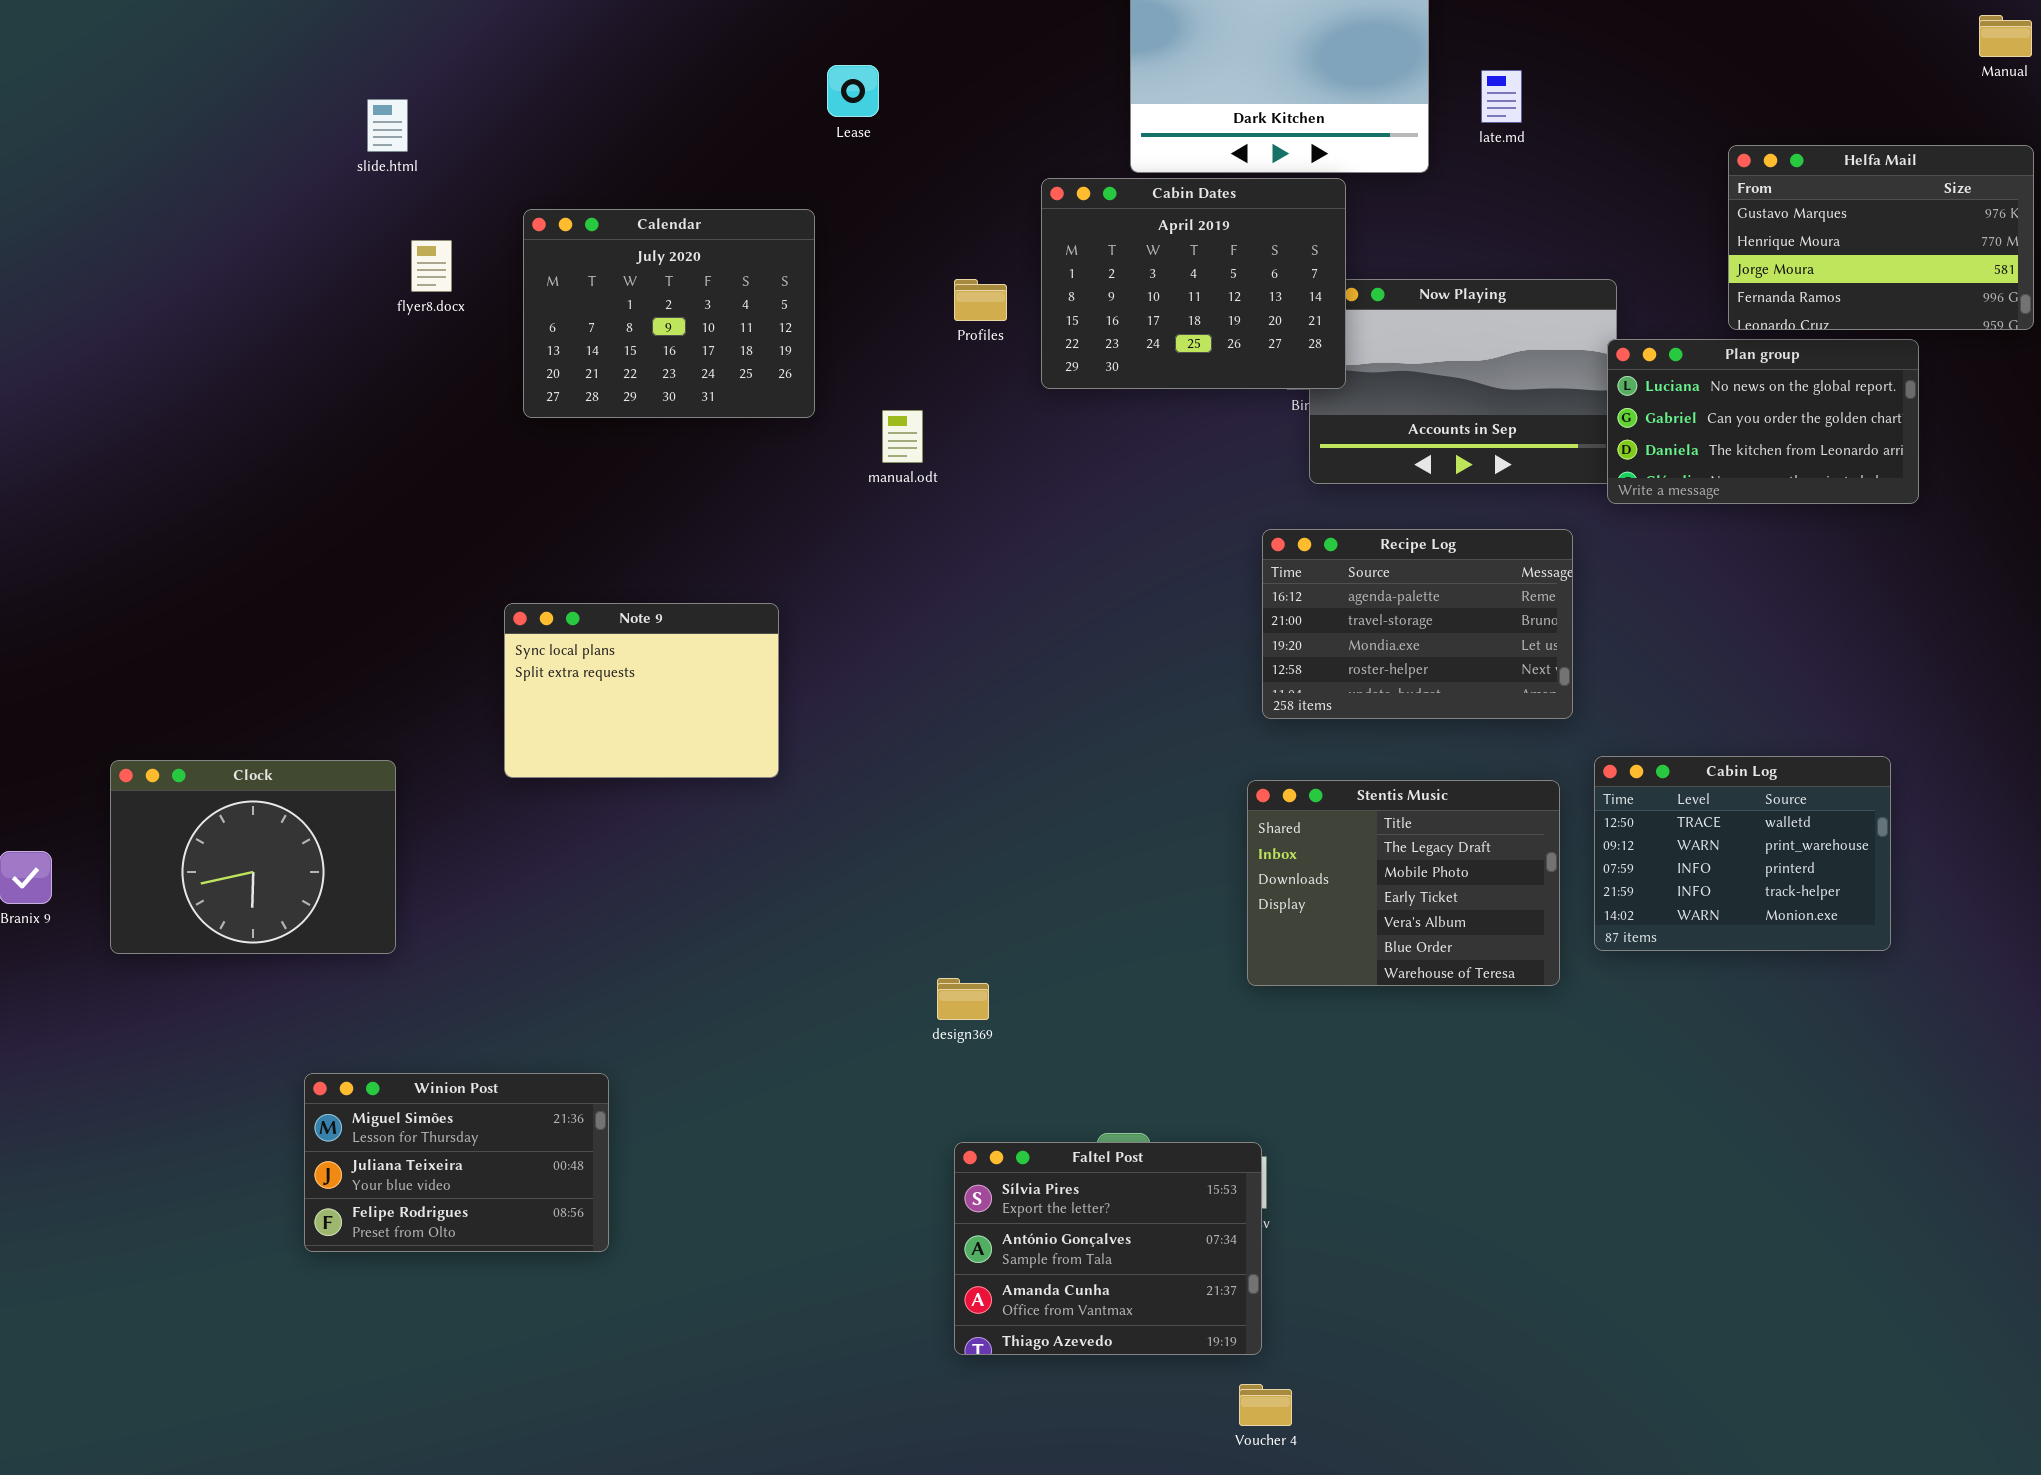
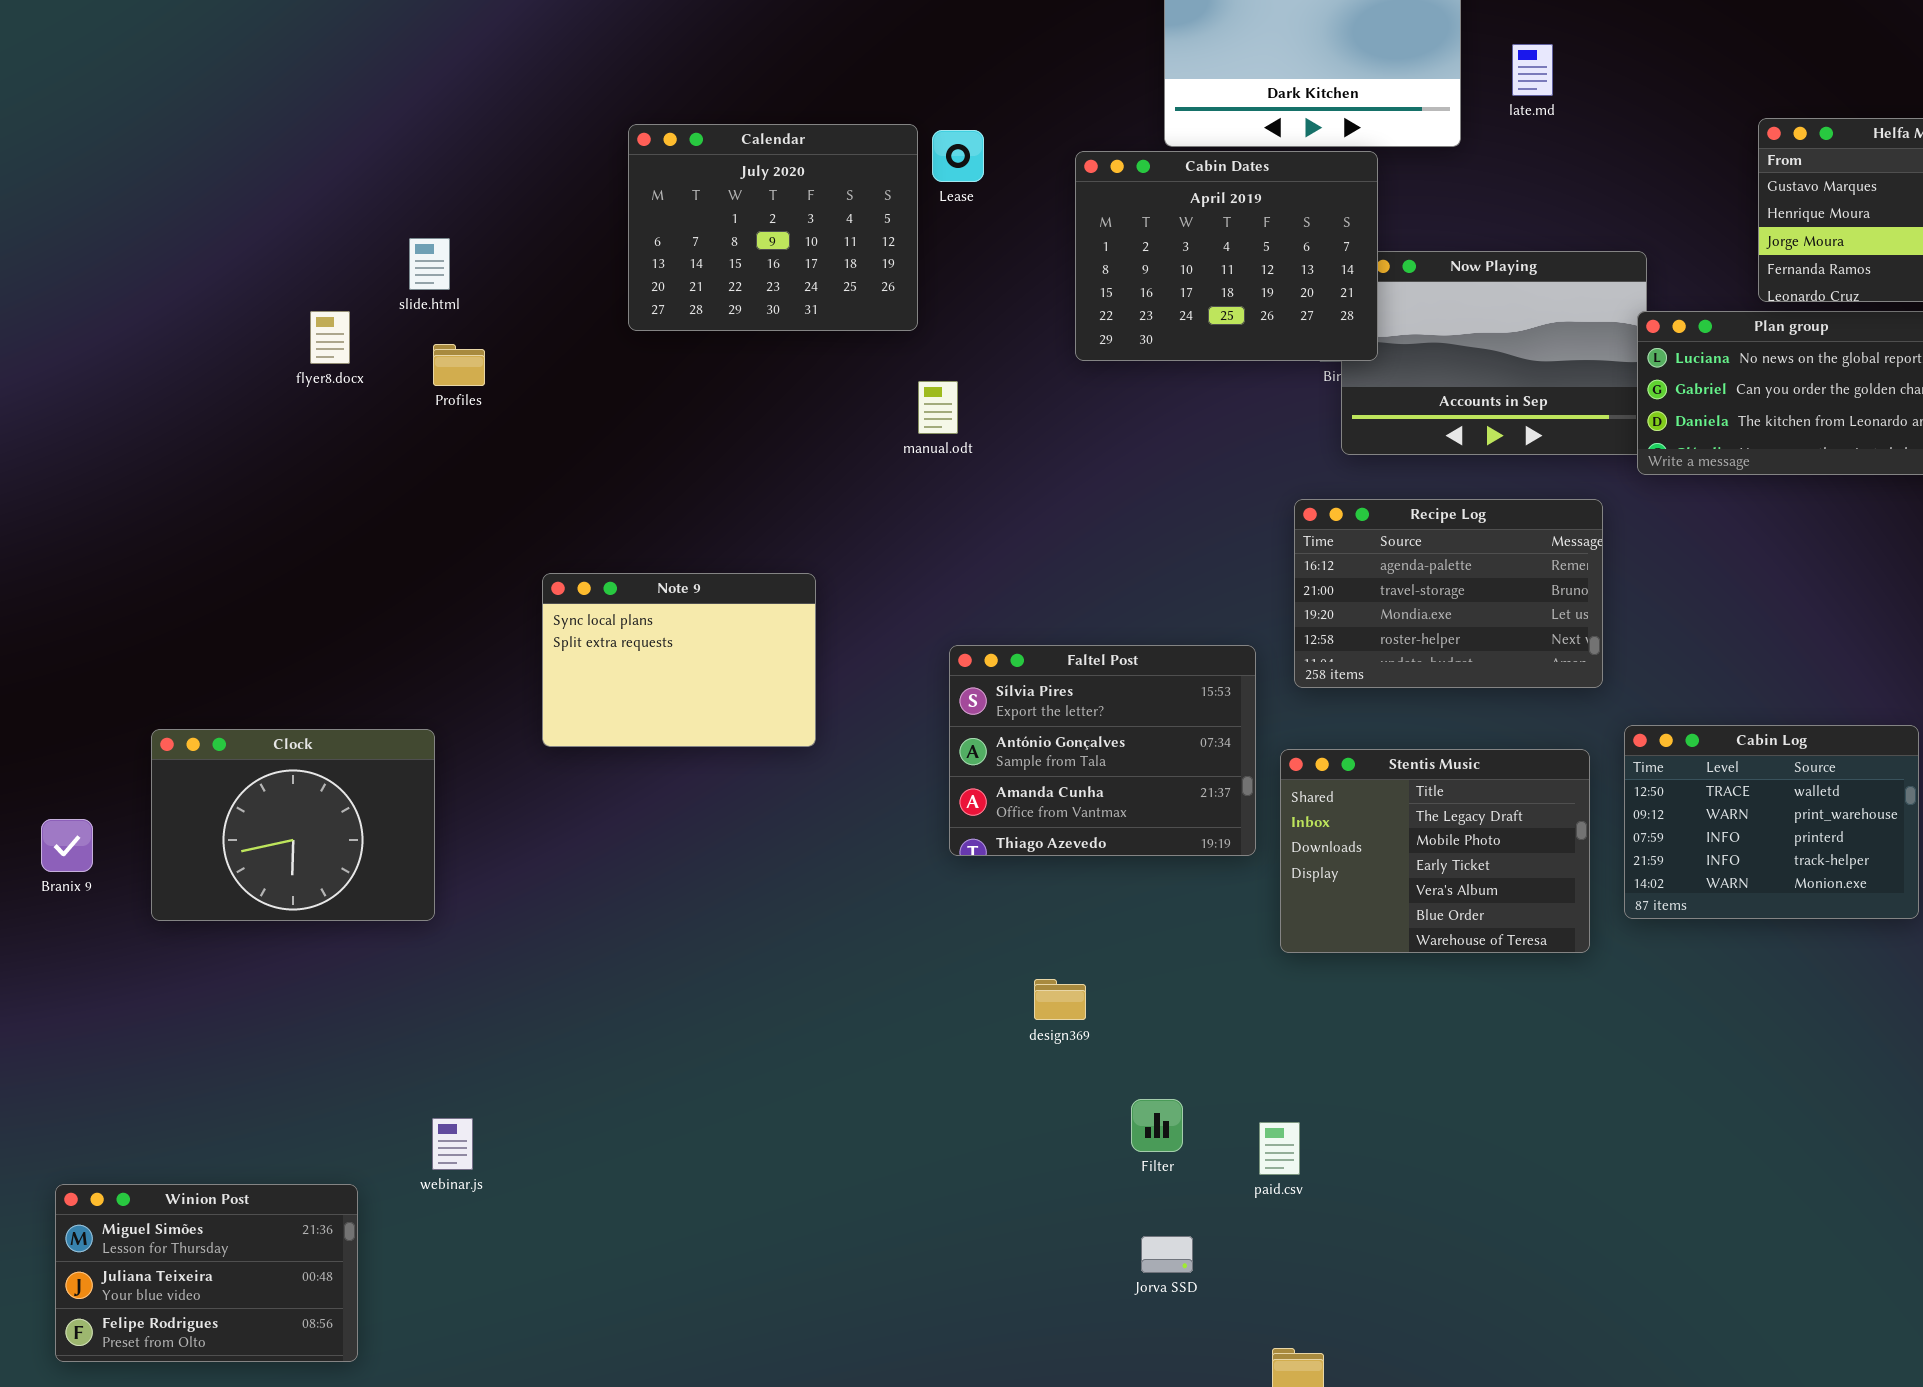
Lease: [827,65,879,117] -> [932,130,984,182], moved
slide.html: [367,99,408,152] -> [409,238,450,290], moved
Calendar: [523,209,815,418] -> [628,124,918,331], moved
flyer8.docx: [411,240,452,292] -> [310,311,350,364], moved
Profiles: [954,279,1007,321] -> [433,344,485,386], moved
design369: [937,978,989,1020] -> [1034,979,1086,1020], moved
Winion Post: [304,1073,609,1252] -> [55,1184,358,1362], moved
Faltel Post: [954,1142,1262,1355] -> [949,645,1256,856], moved

